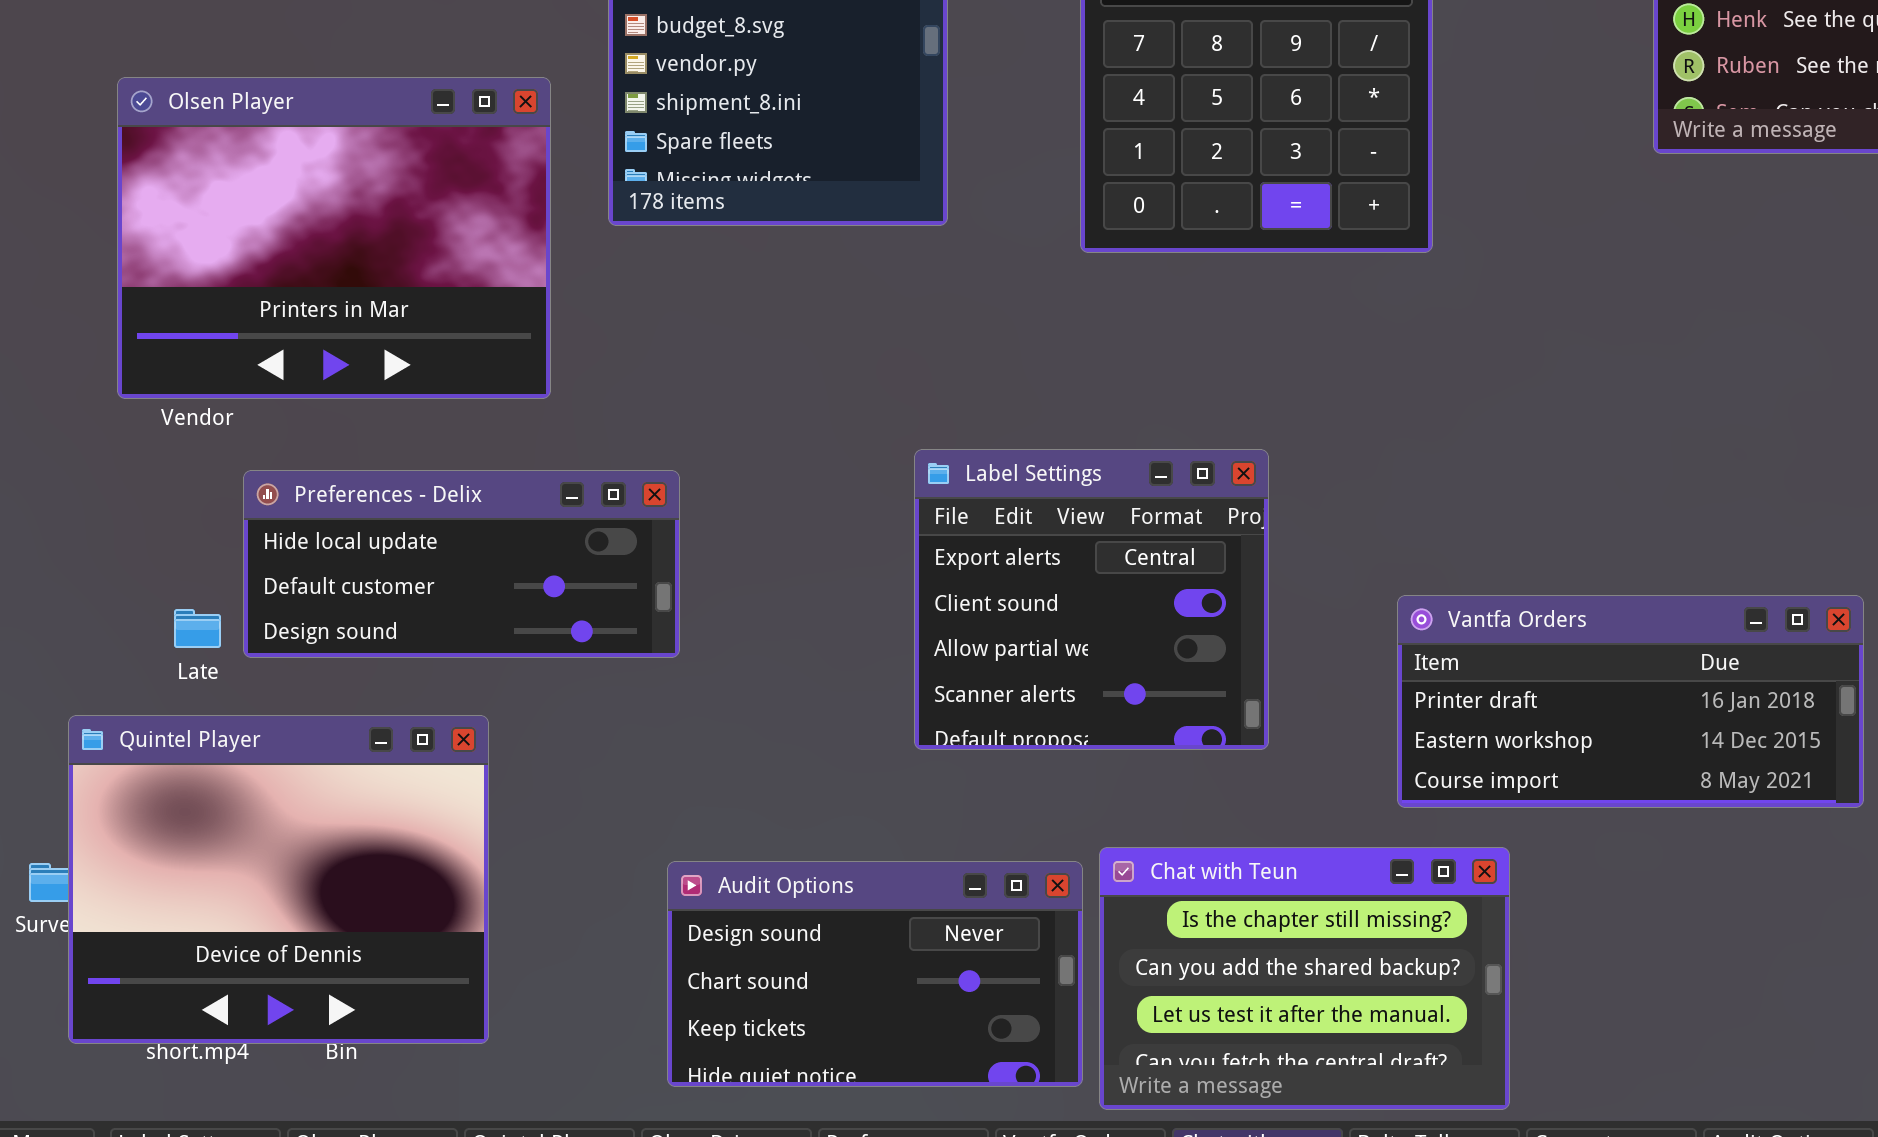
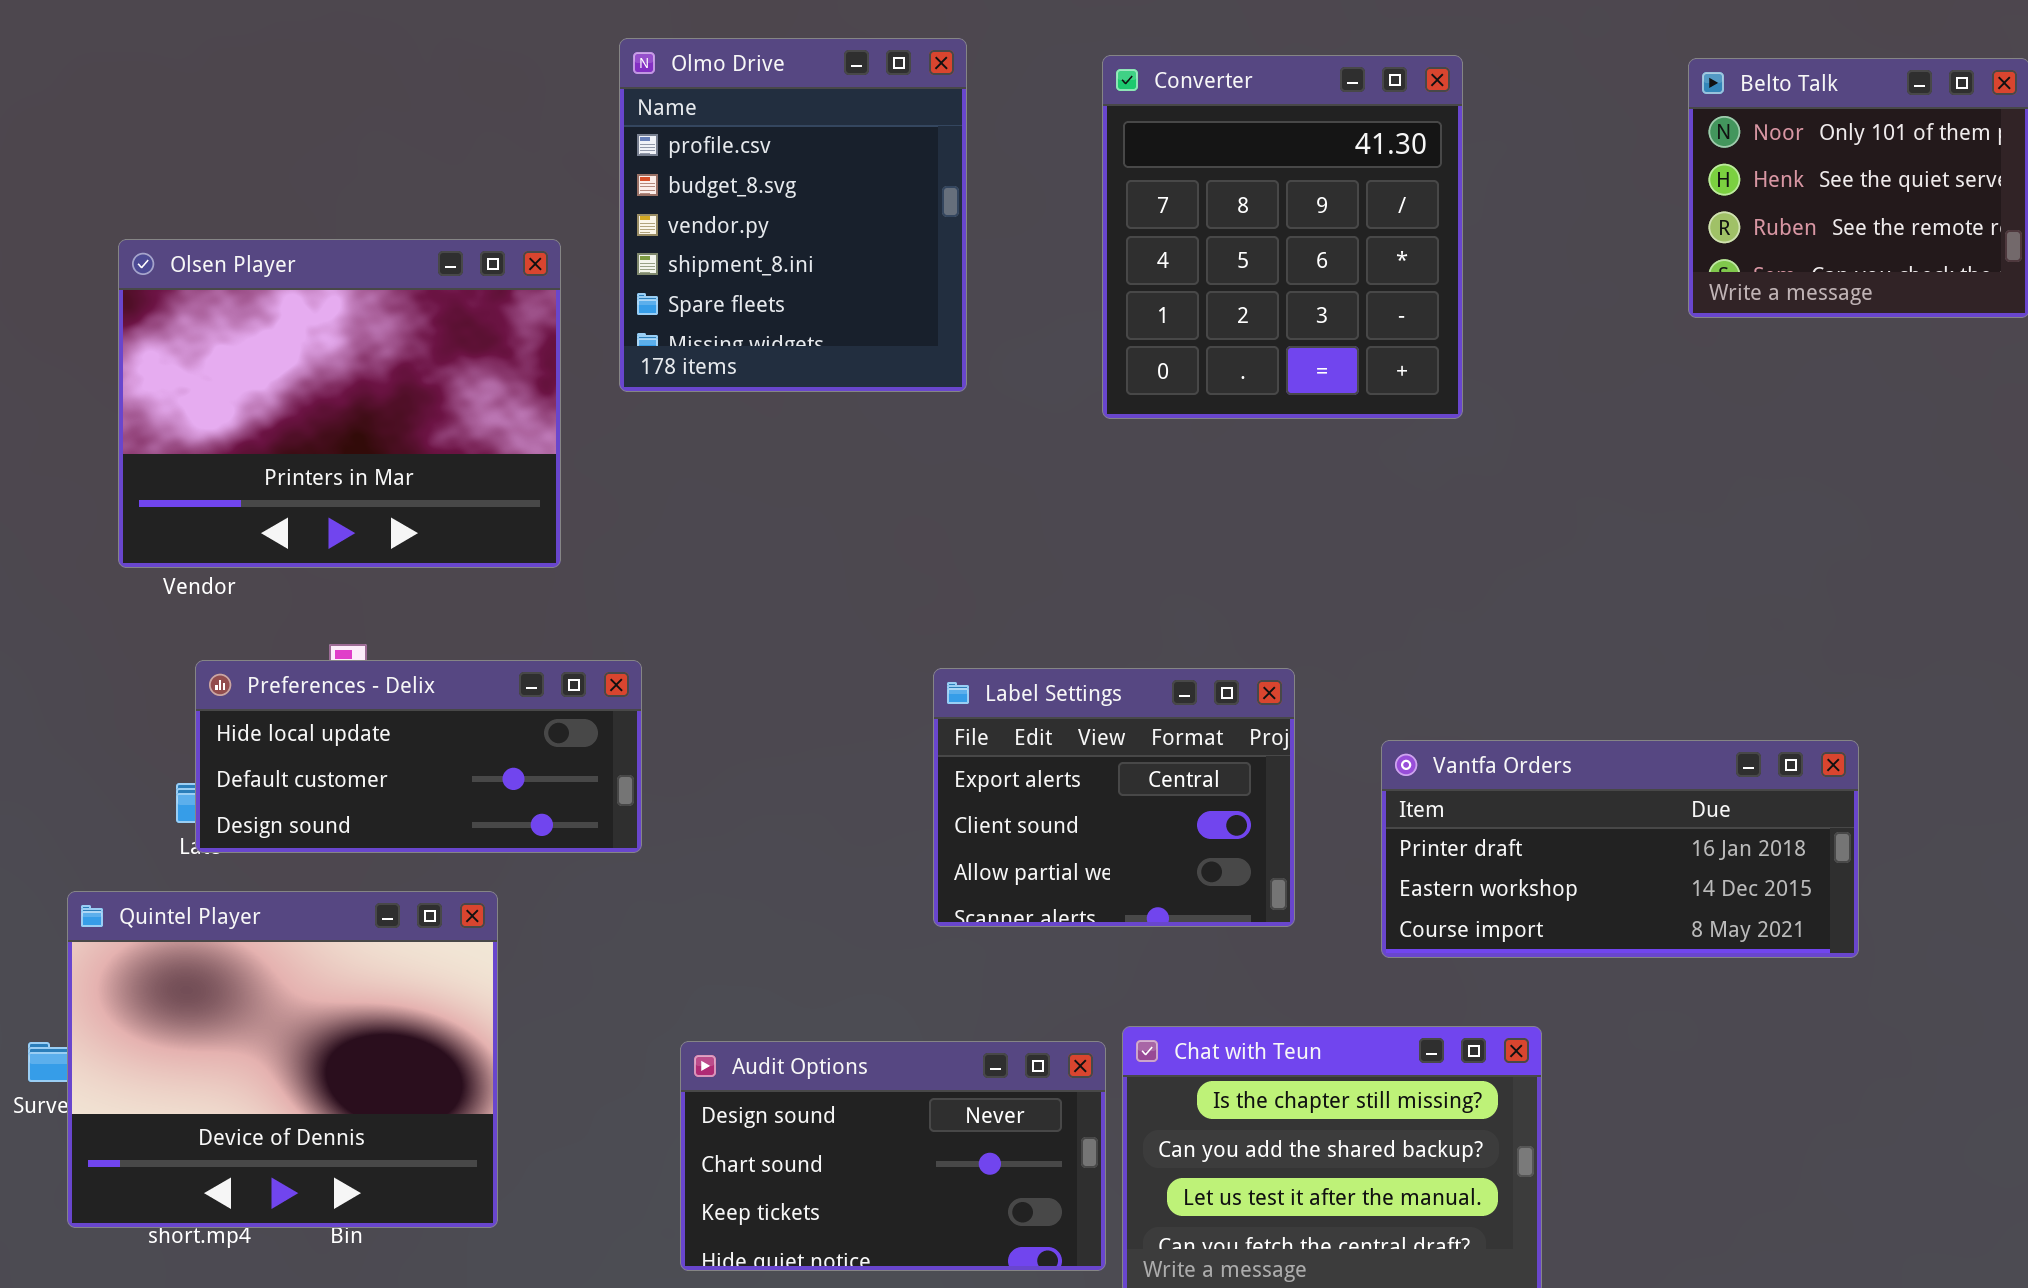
Label Settings: [914,449,1269,750] -> [933,668,1295,927], resized
Preferences - Delix: [243,470,680,658] -> [195,660,642,853], moved
Vantfa Orders: [1397,595,1864,808] -> [1381,740,1859,958], moved

